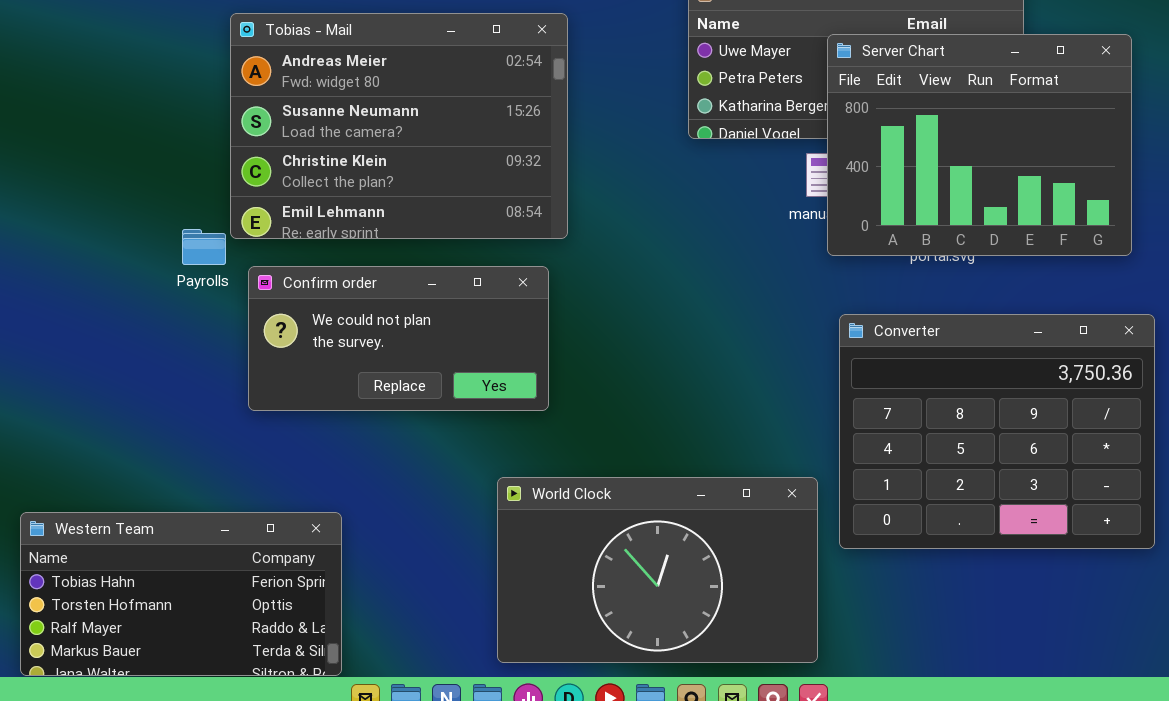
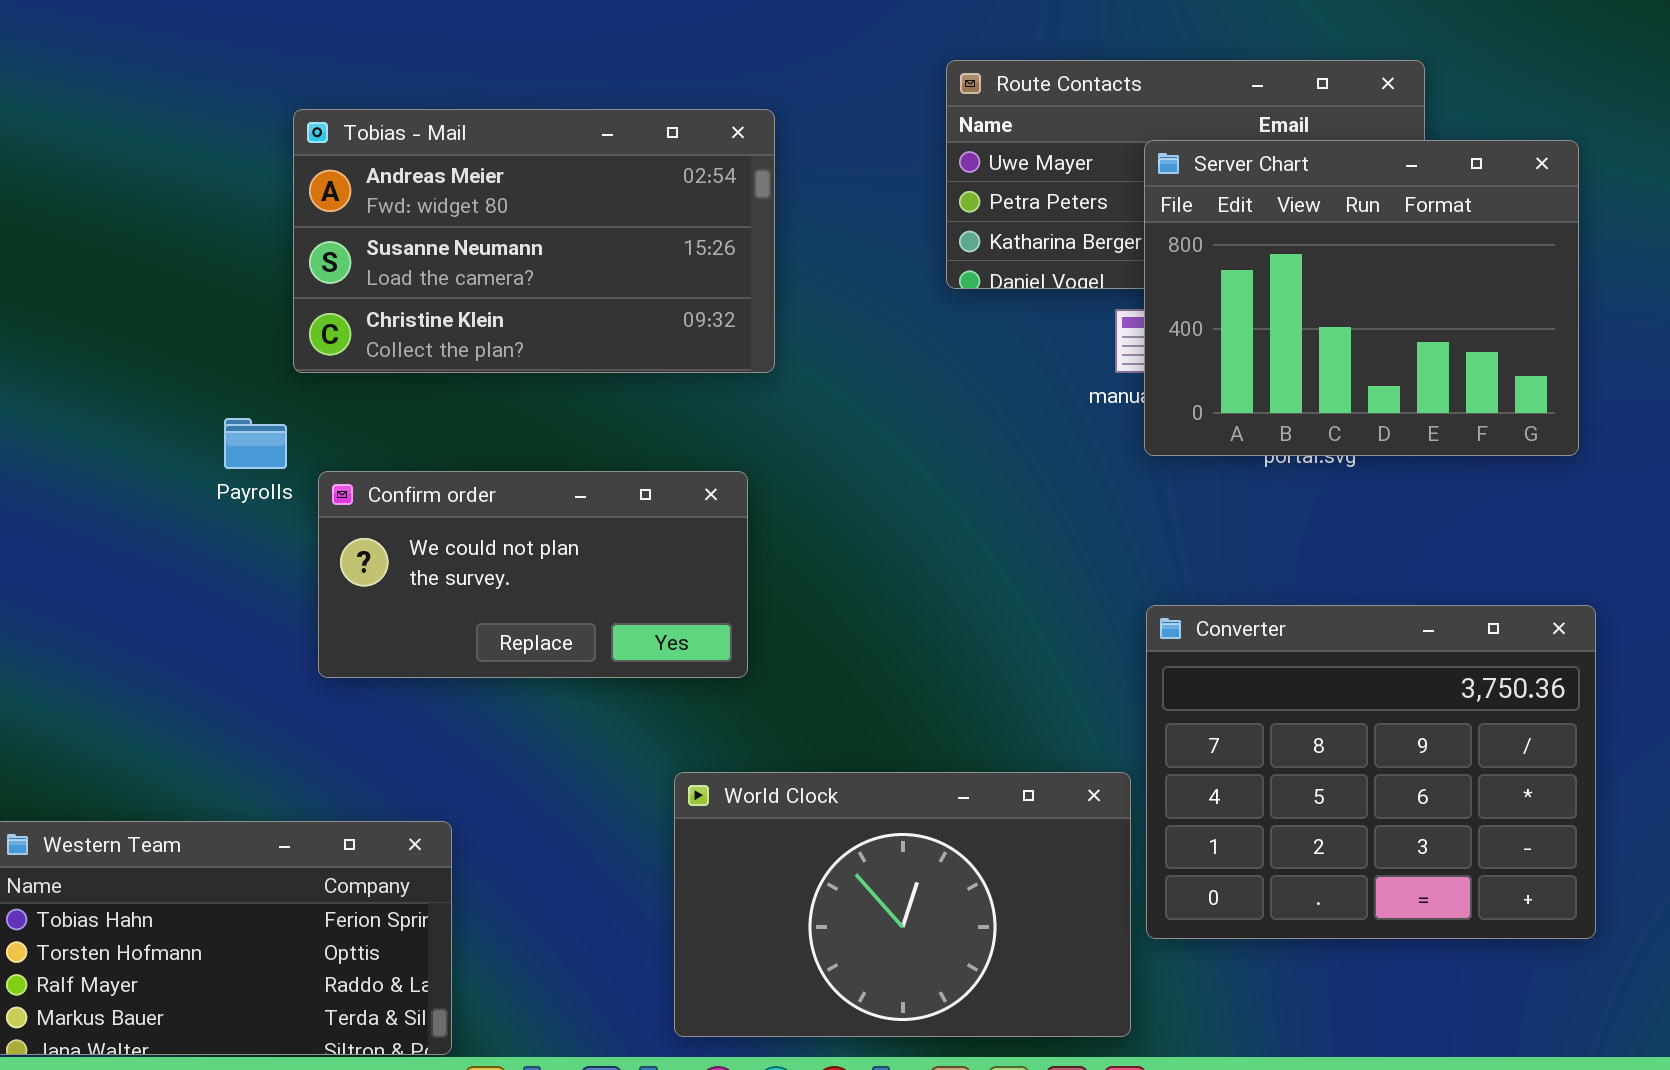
Tobias - Mail: [230,13,568,239] -> [293,109,775,373], resized
Converter: [839,314,1155,549] -> [1146,605,1596,939], moved

